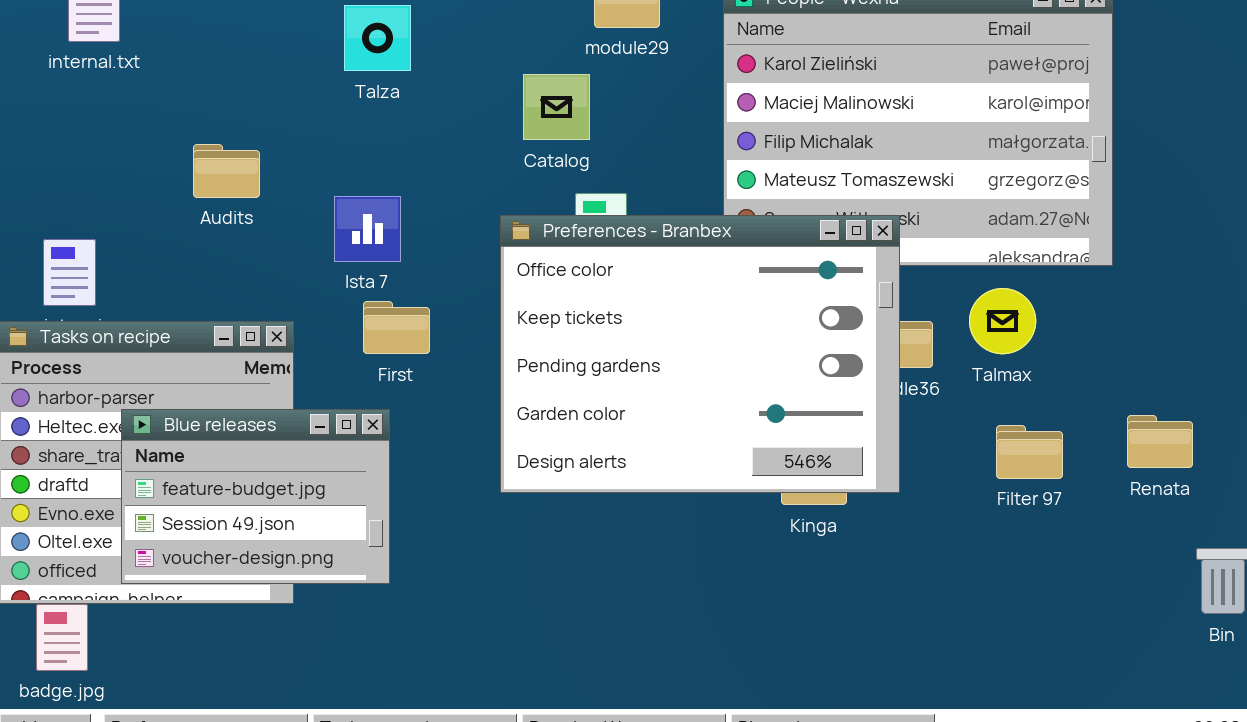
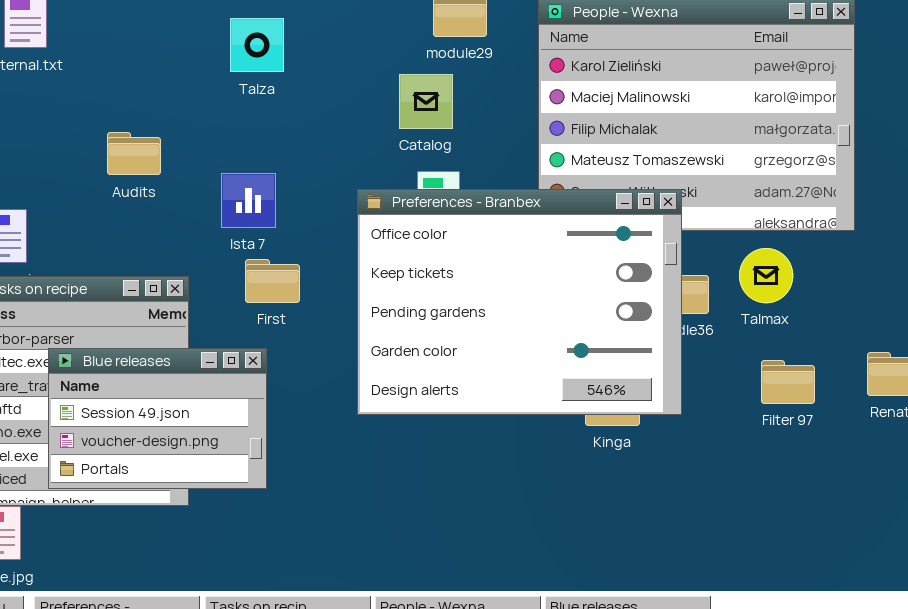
Catalog: [523,74,590,140] -> [399,74,453,129], moved
Blue releases: [121,409,390,584] -> [48,348,267,489], scrolled down 1 row

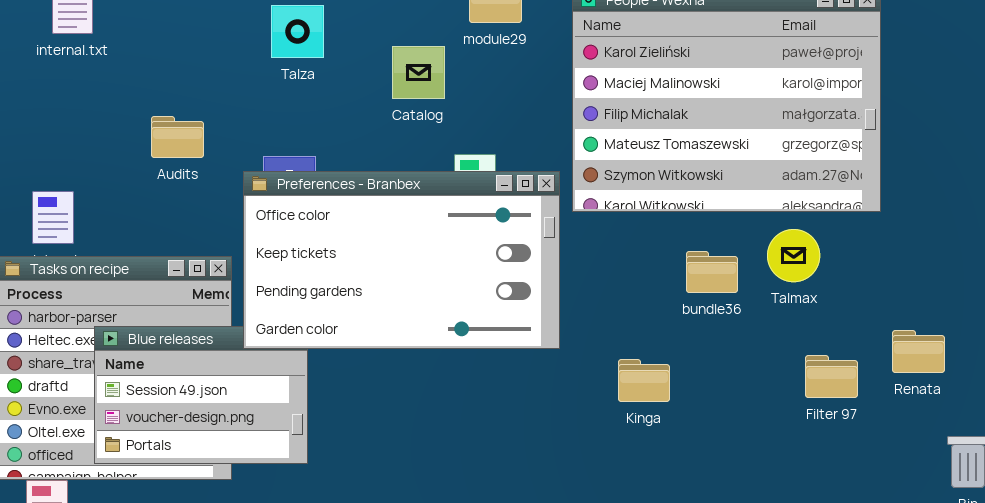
Catalog: [399,74,453,129] -> [392,46,445,99], moved
Preferences - Branbex: [357,189,682,415] -> [243,171,560,349], moved, resized
Filter 97: [761,360,815,404] -> [805,355,858,398], moved

